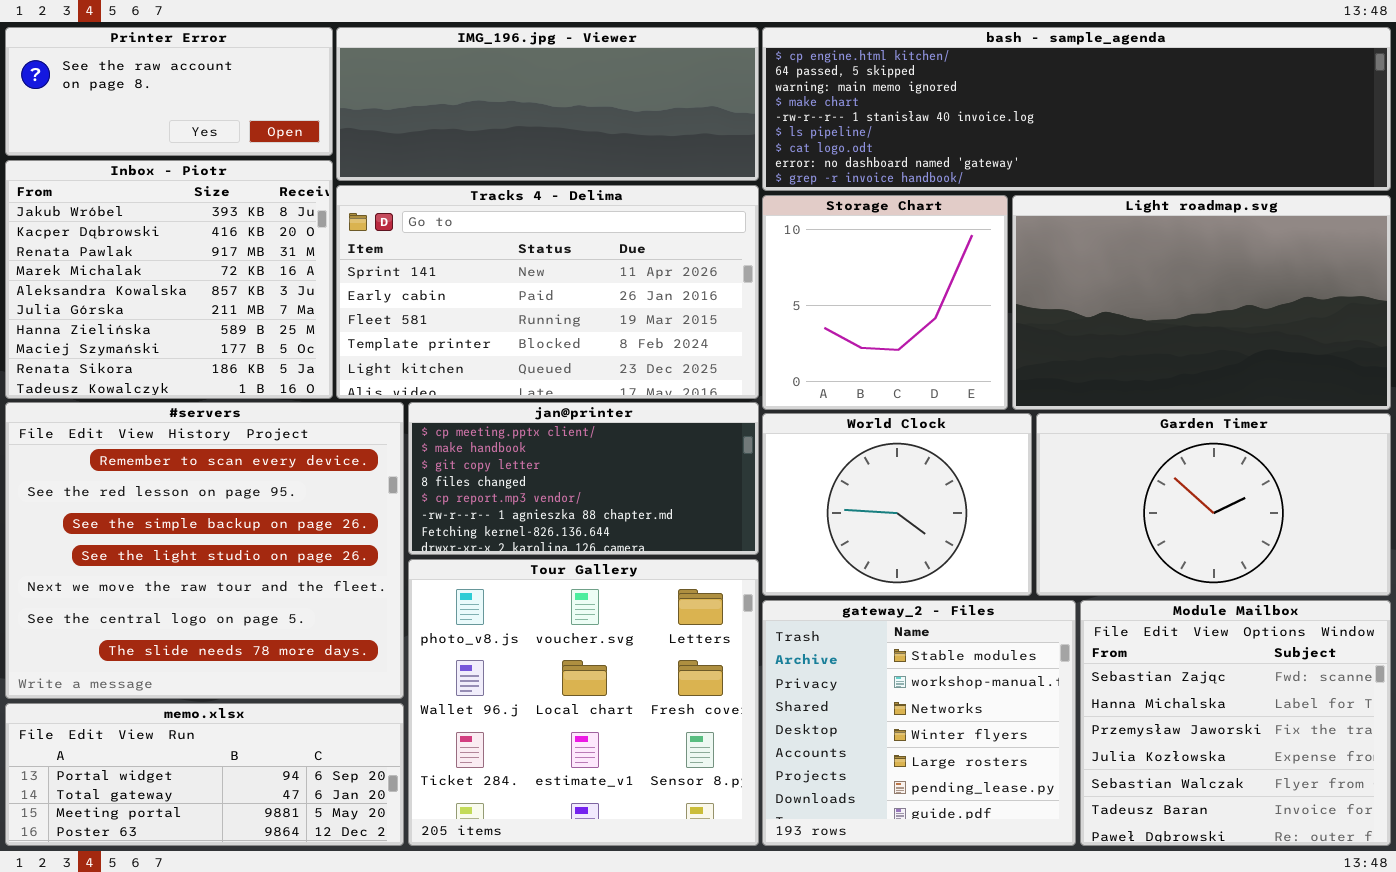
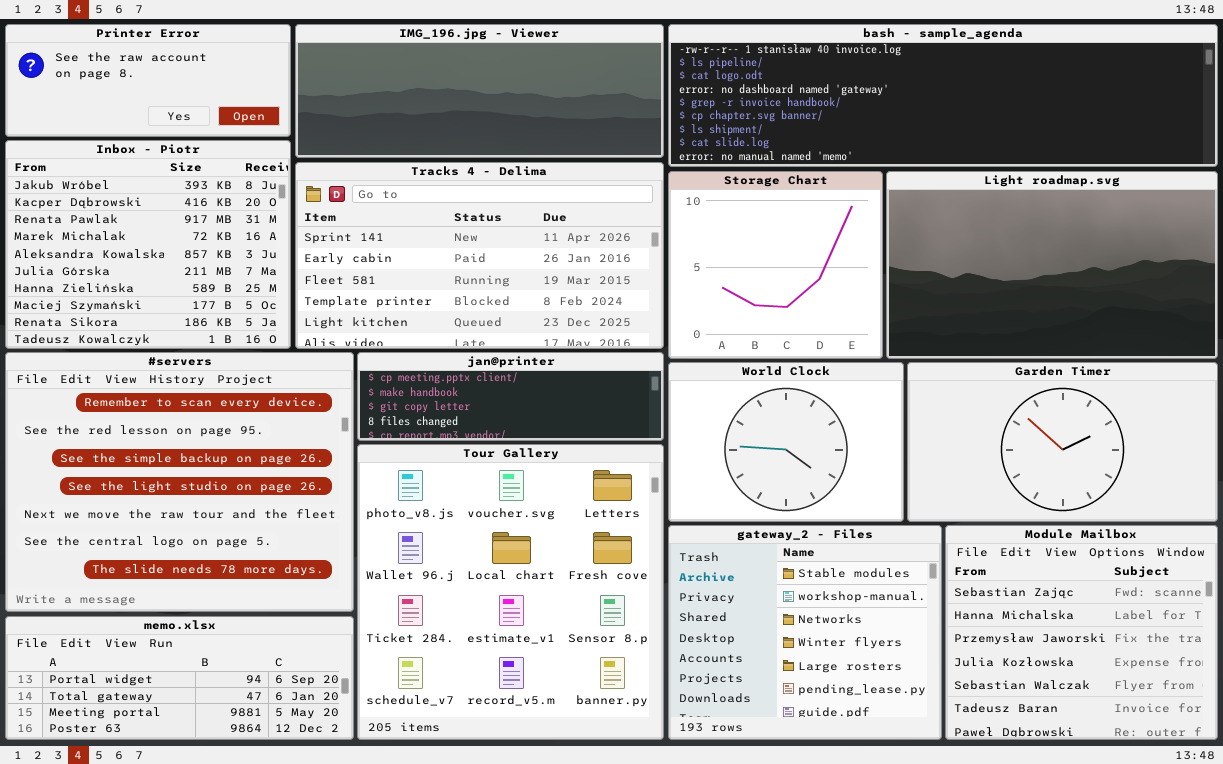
bash - sample_agenda: [762,27,1391,191] -> [668,24,1218,167], scrolled down 4 rows
jan@printer: [408,402,759,555] -> [357,352,664,441], resized
Tour Gallery: [408,559,759,846] -> [357,444,664,740], resized

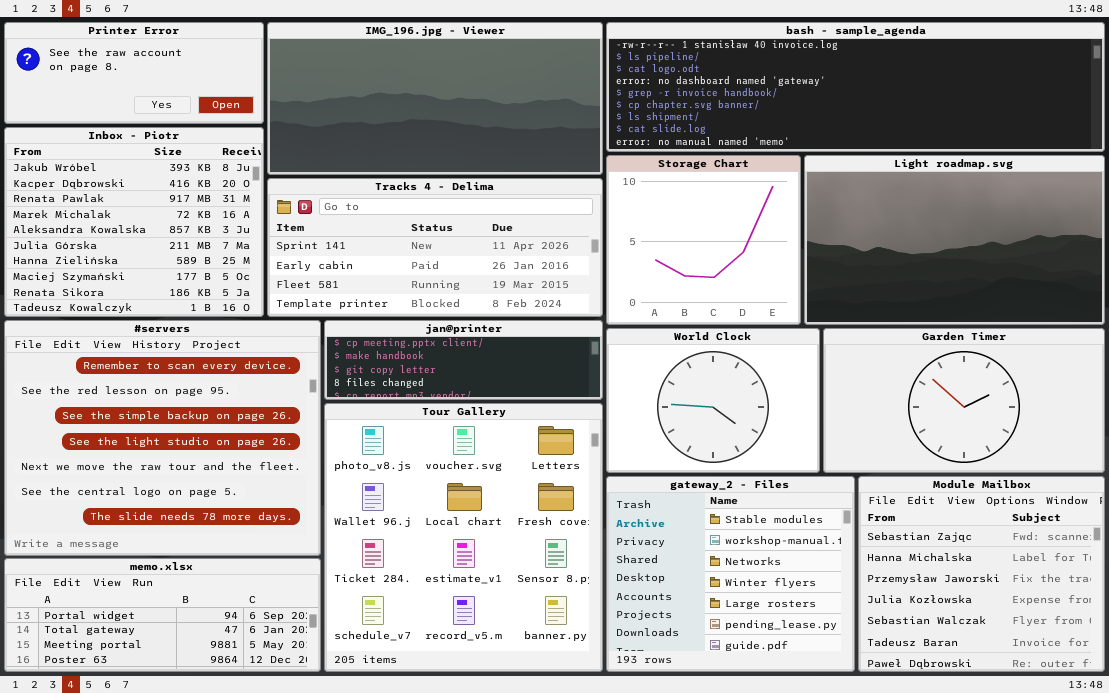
IMG_196.jpg - Viewer: [295,24,664,158] -> [267,22,603,175], resized
Tracks 4 - Delima: [295,162,664,349] -> [267,178,603,317], resized

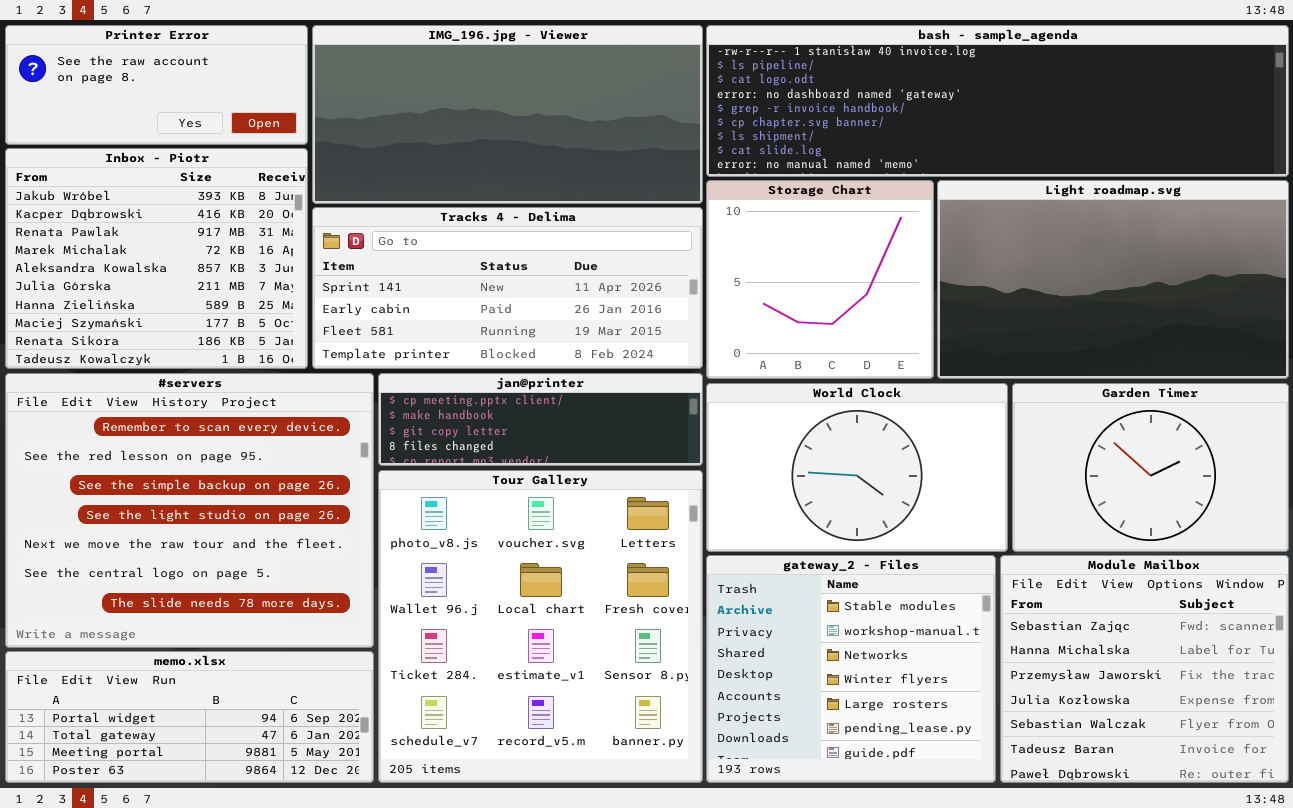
World Clock: [606,328,820,473] -> [706,383,1008,552], resized
Garden Timer: [823,328,1105,473] -> [1012,383,1289,552], resized

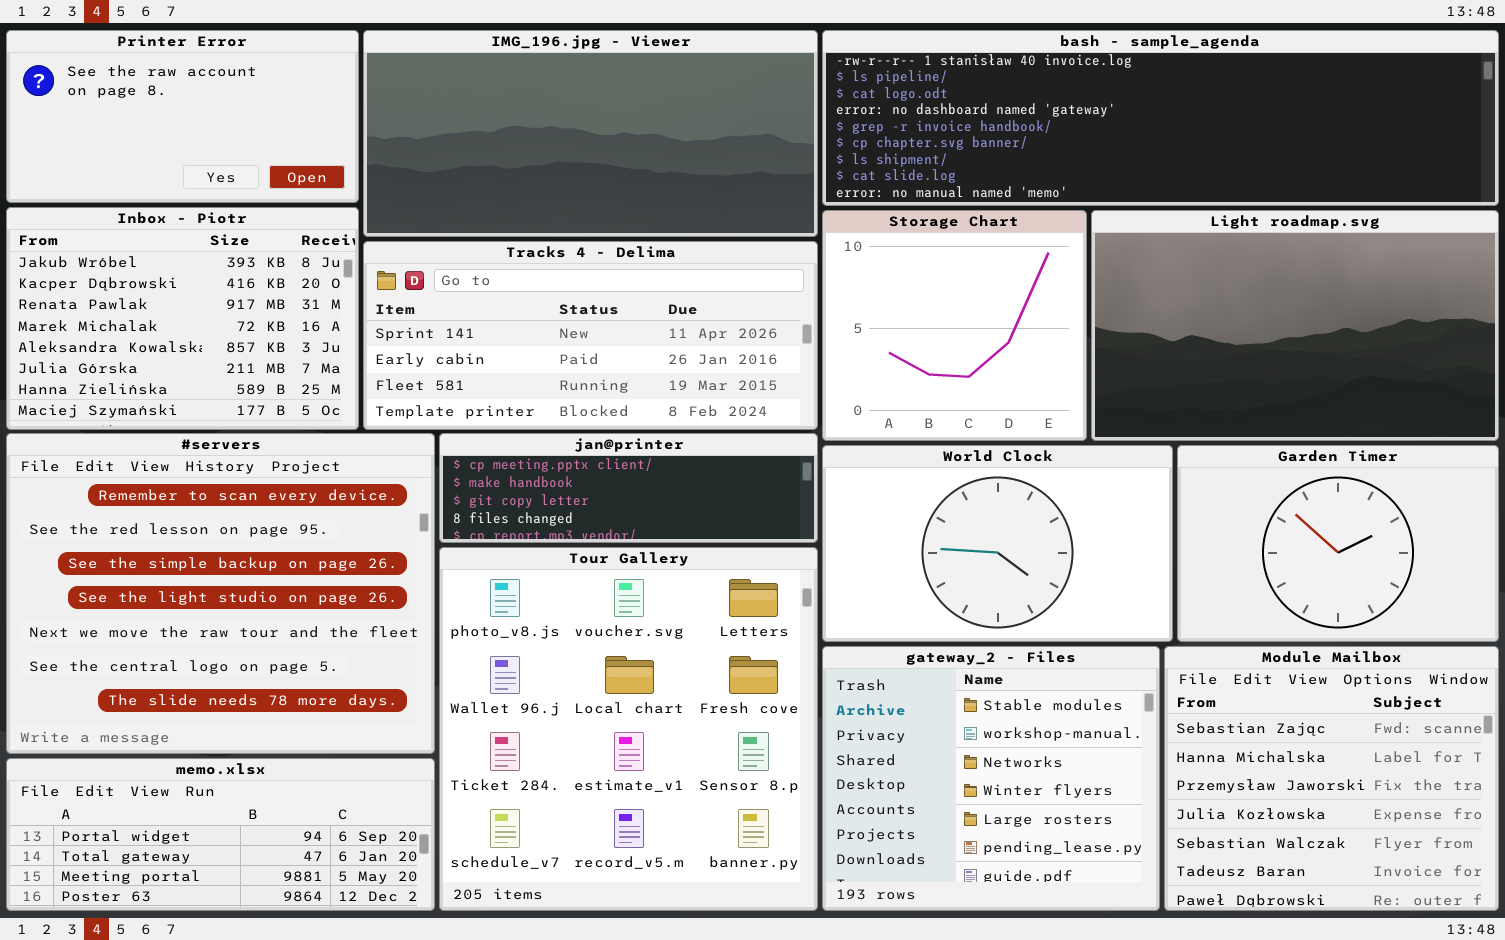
Printer Error: [5,25,308,145] -> [6,30,359,203], resized
Inbox - Piotr: [5,148,308,369] -> [6,207,359,430], resized

